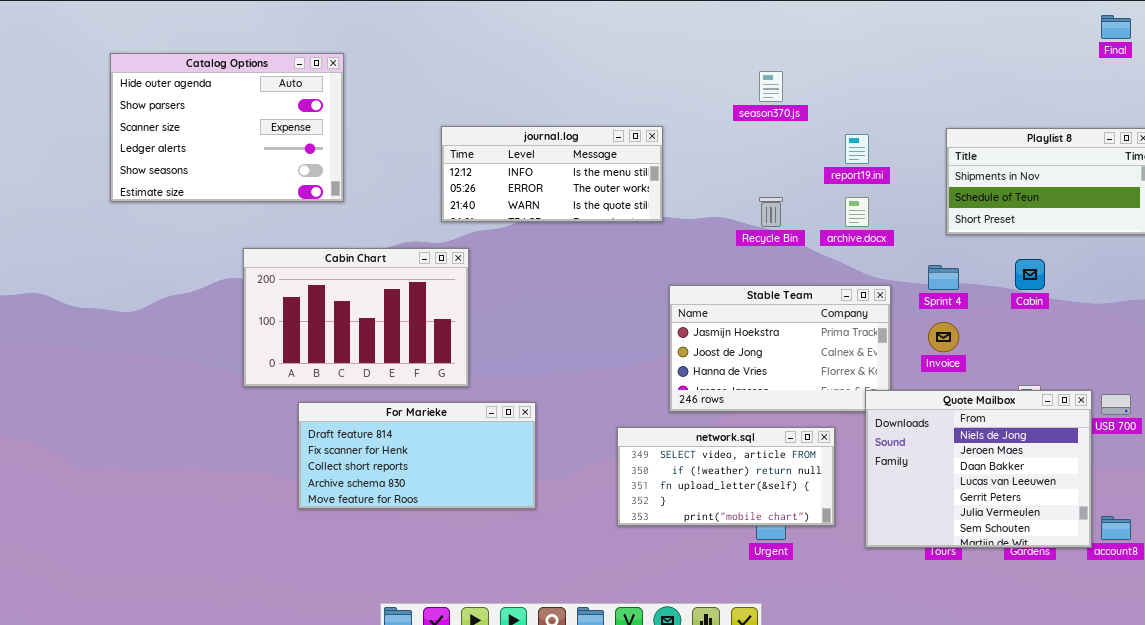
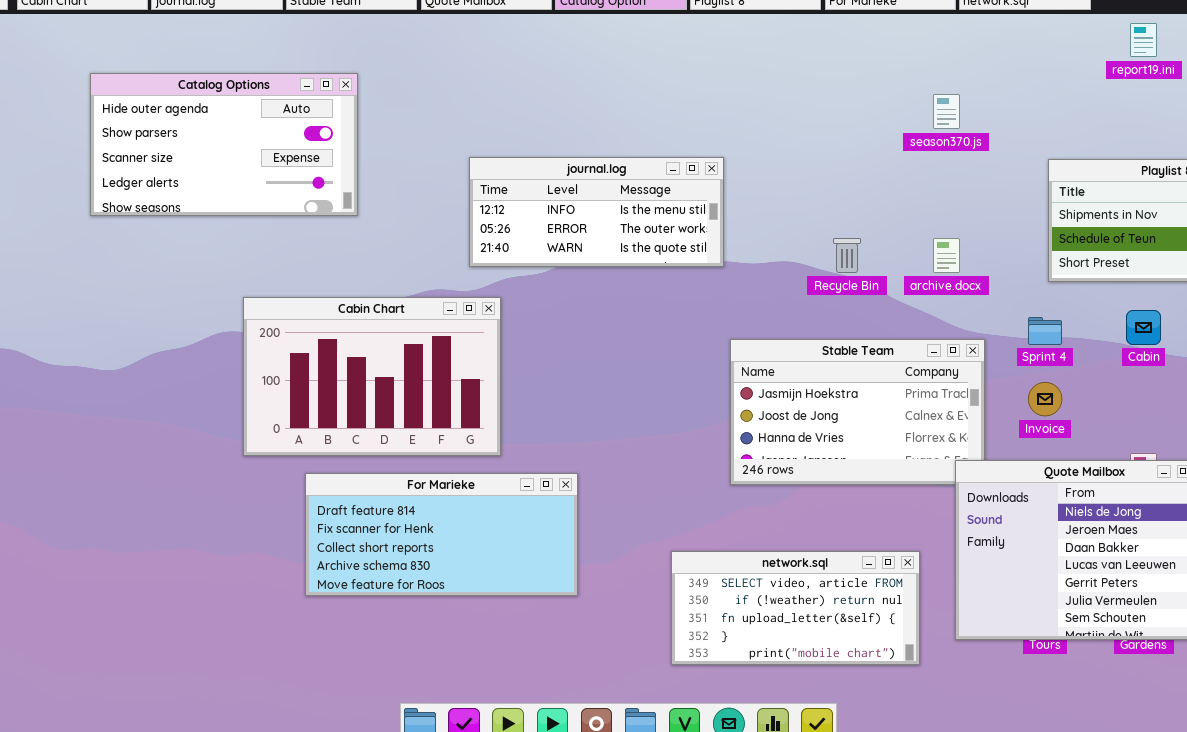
Catalog Options: [110,53,344,202] -> [90,73,358,216], resized
season370.js: [759,71,783,102] -> [933,94,960,129], moved
report19.ini: [845,134,869,164] -> [1130,23,1157,57], moved
network.sql: [617,427,835,526] -> [671,551,920,665], moved

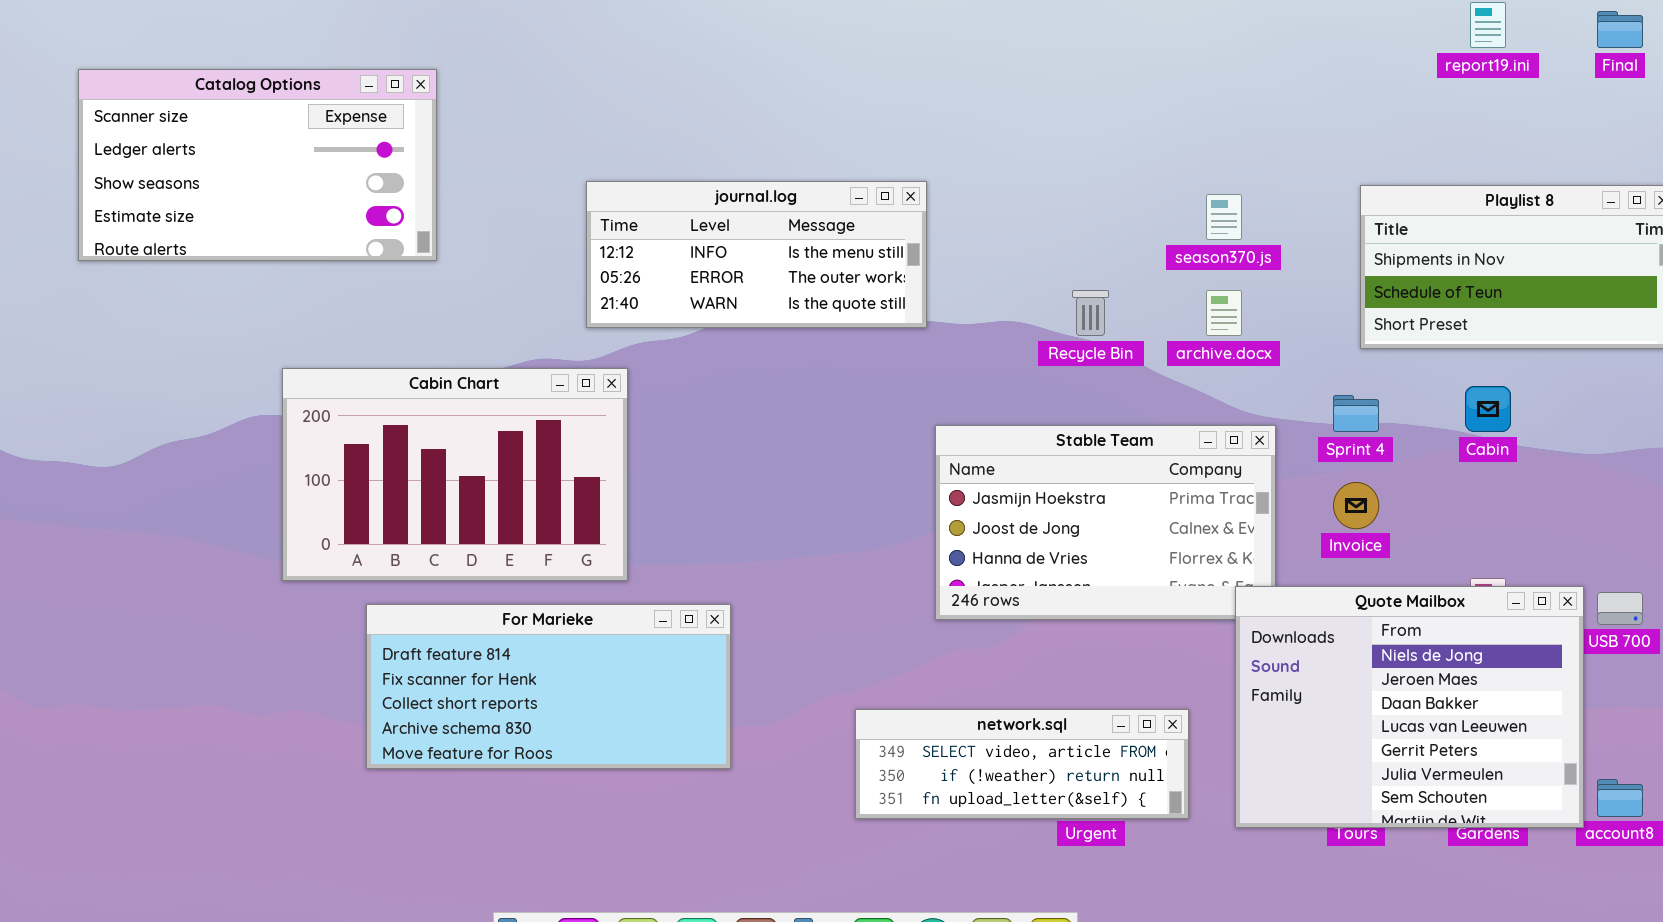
Catalog Options: [90,73,358,216] -> [78,69,437,261], scrolled down 2 rows
season370.js: [933,94,960,129] -> [1206,194,1242,240], moved
network.sql: [671,551,920,665] -> [855,709,1189,819], resized

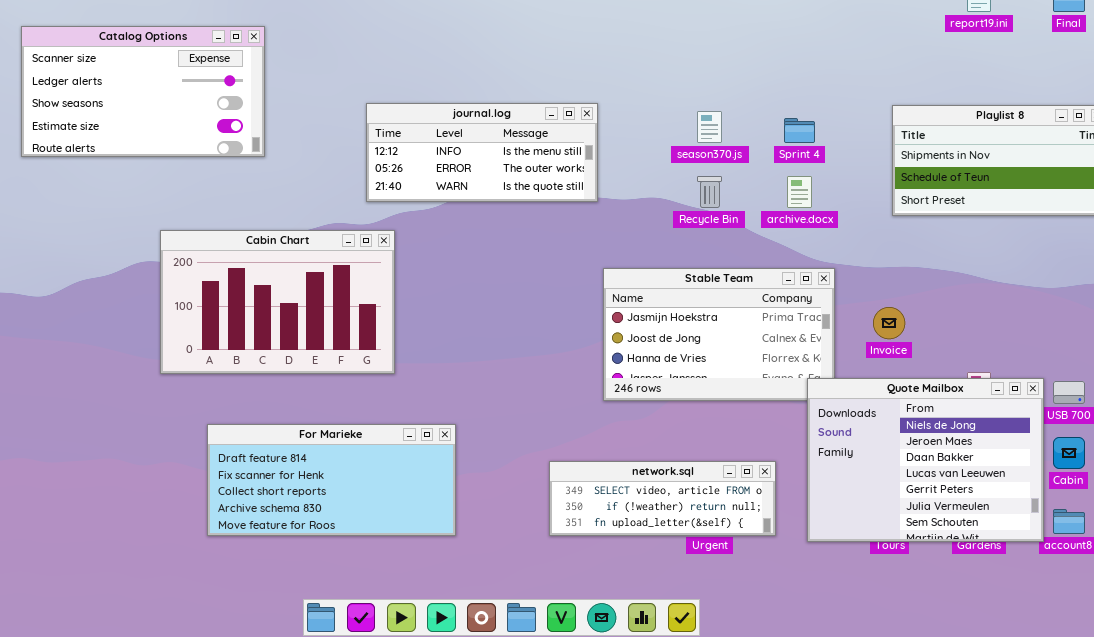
season370.js: [1206,194,1242,240] -> [697,111,722,143], moved
Cabin: [1465,386,1511,432] -> [1053,437,1085,469], moved
Sprint 4: [1333,395,1379,432] -> [784,118,815,143], moved
For Marieke: [366,604,731,769] -> [207,424,456,536], moved

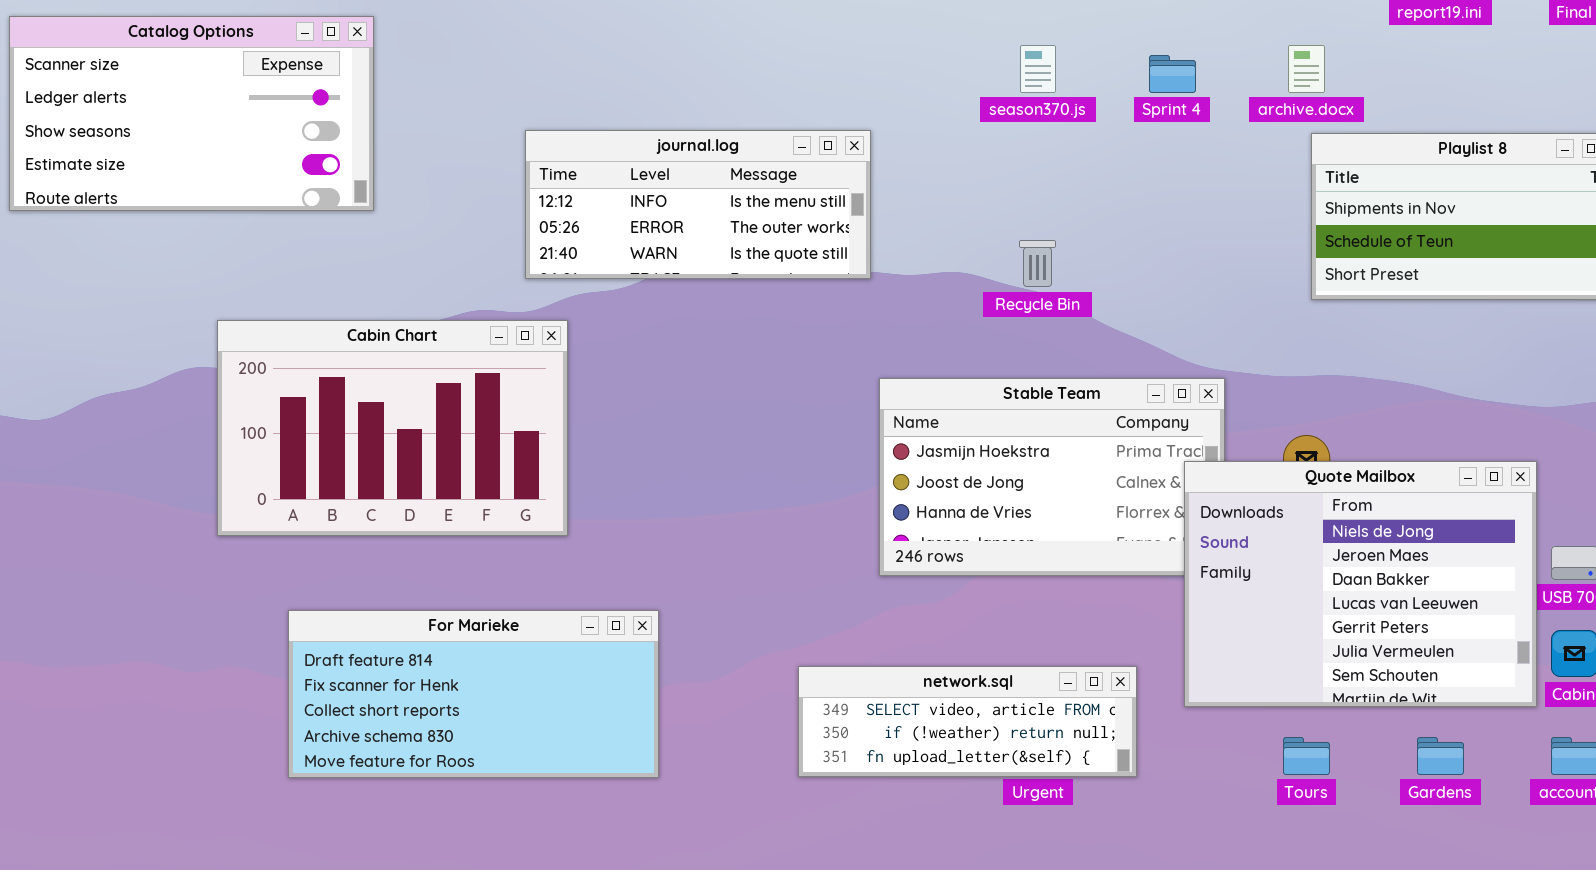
season370.js: [697,111,722,143] -> [1020,45,1056,93], moved
Sprint 4: [784,118,815,143] -> [1149,55,1196,93], moved
archive.docx: [787,176,812,208] -> [1288,45,1325,93], moved
Quote Mailbox: [807,378,1044,542] -> [1184,461,1537,707], moved

